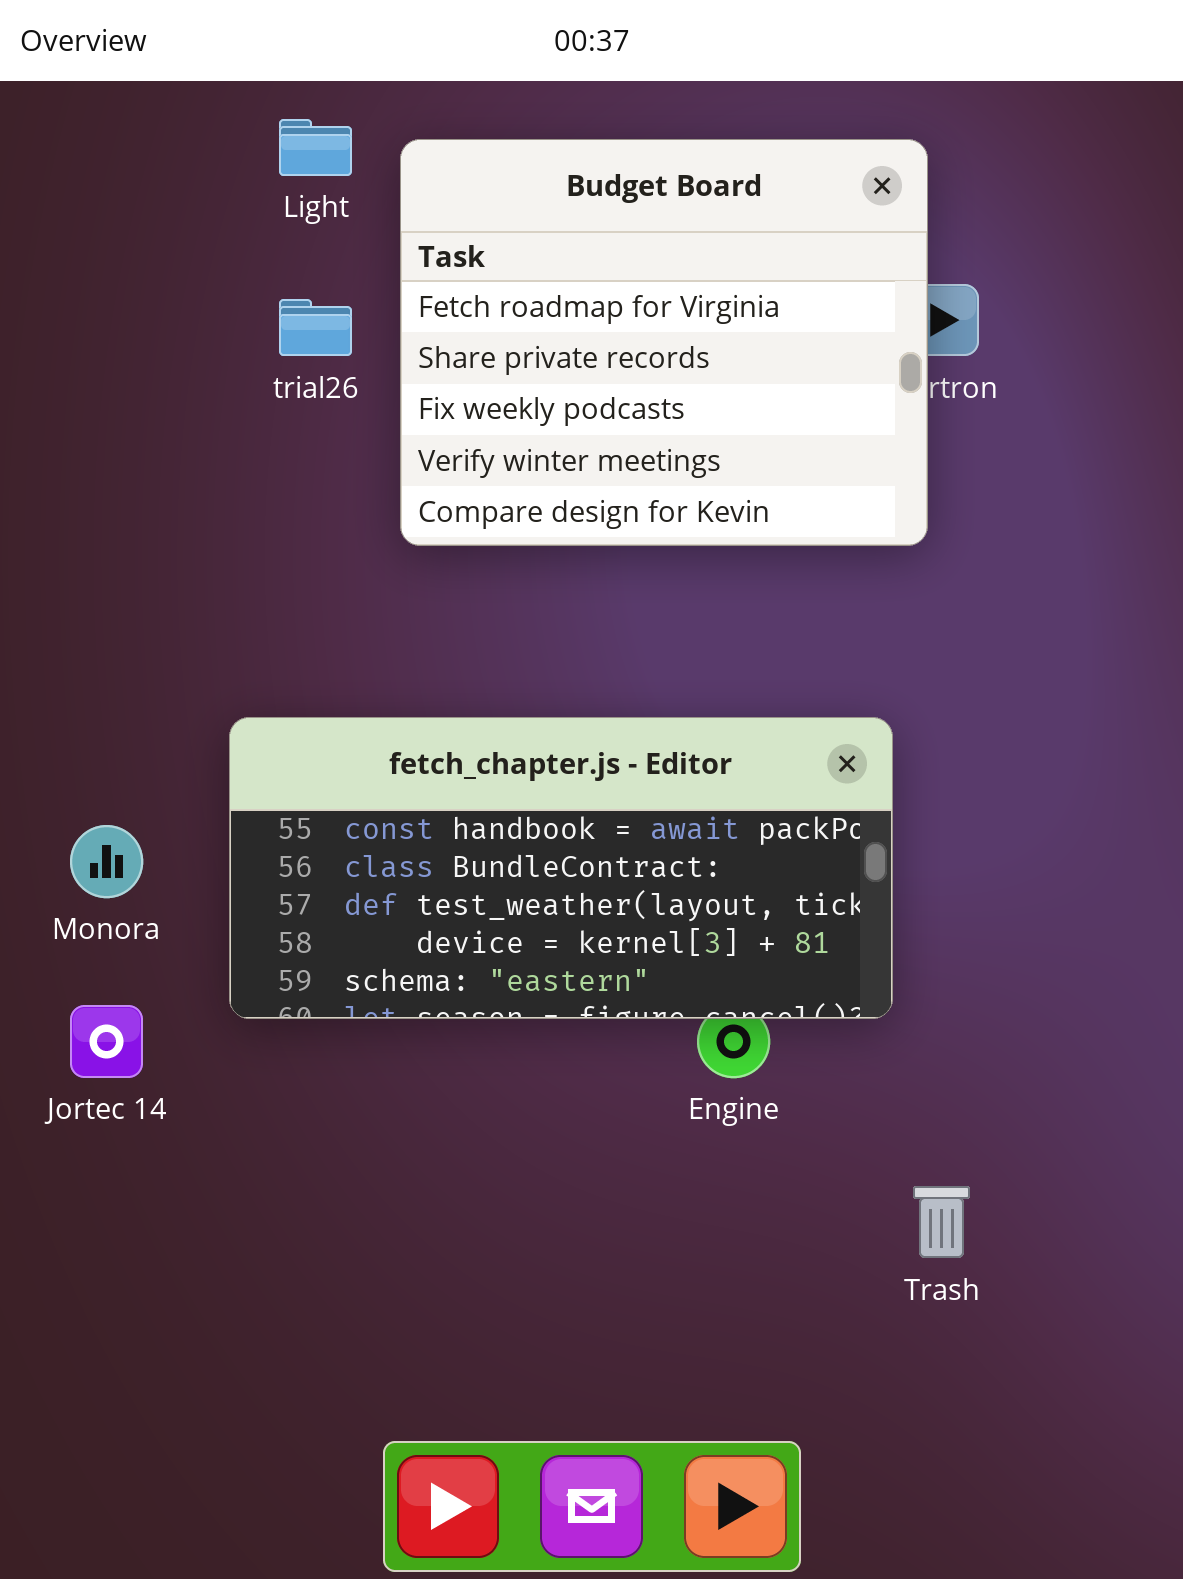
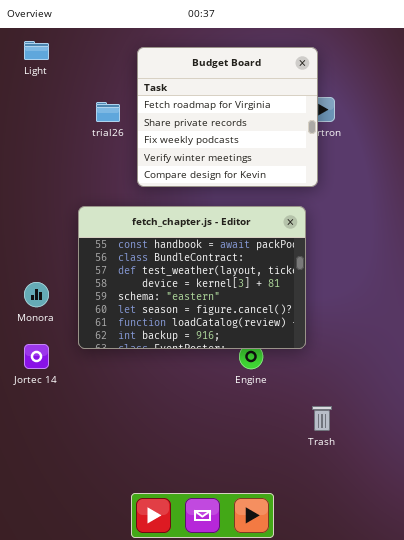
Light: [279,119,352,176] -> [24,41,49,60], moved
fetch_chapter.js - Editor: [229,717,893,1019] -> [78,206,306,349], resized

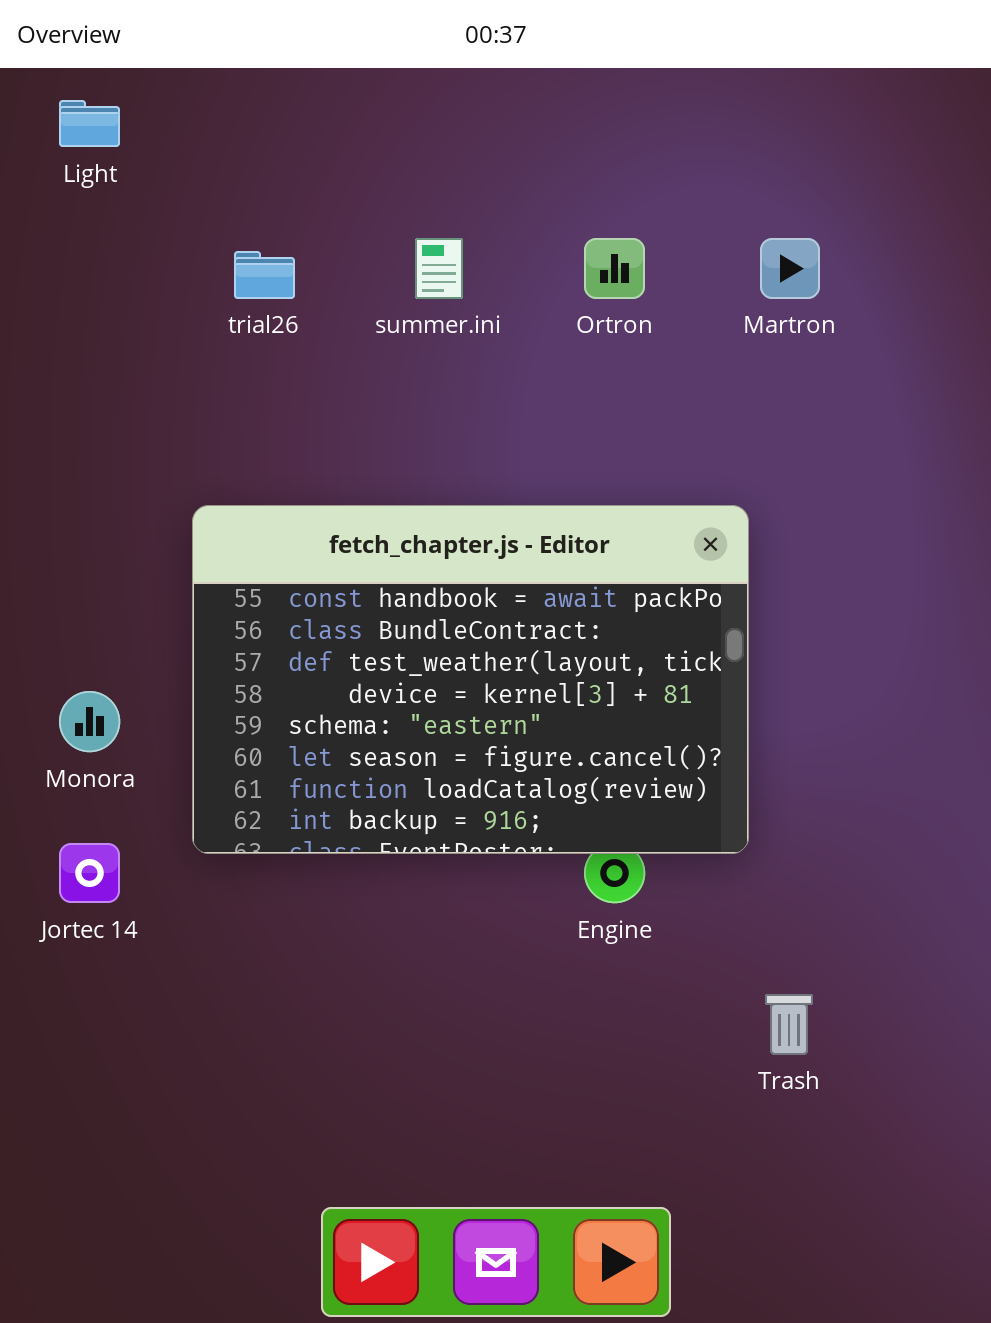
Budget Board: [137,47,318,187] -> none, closed

